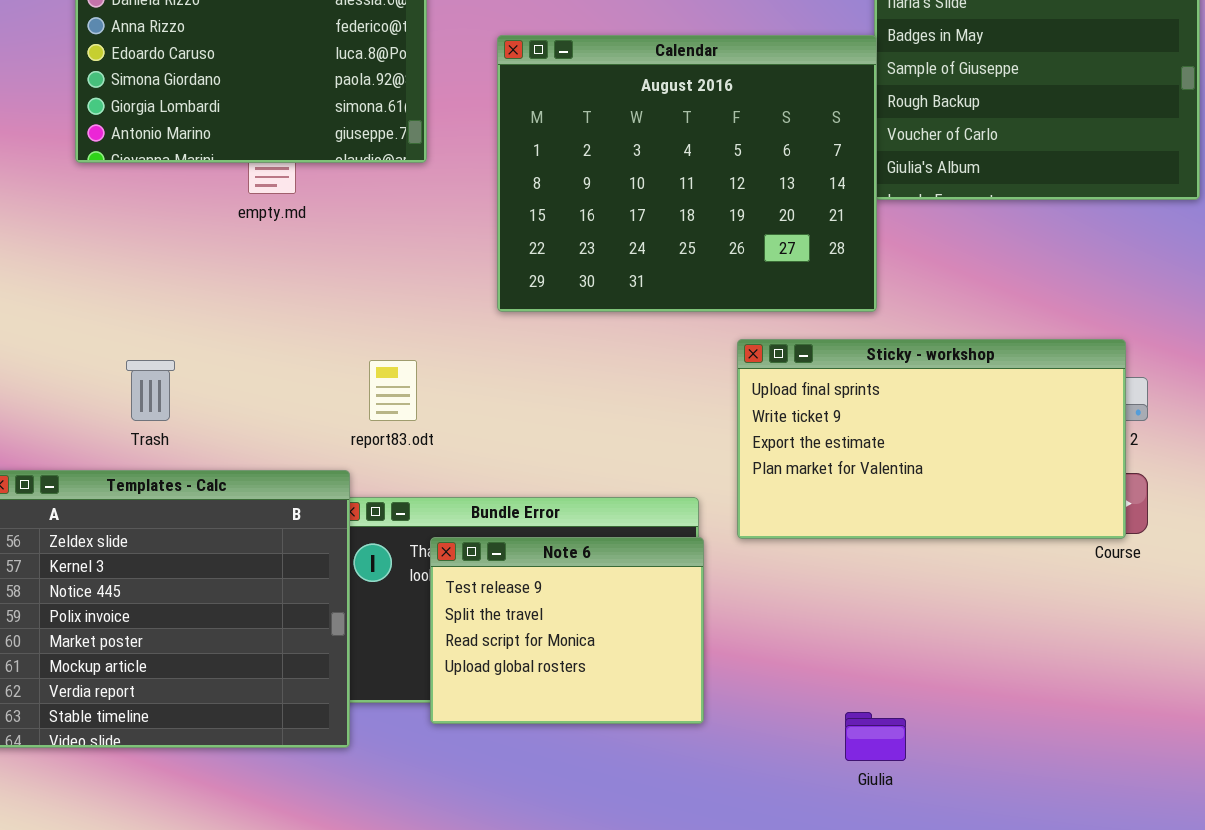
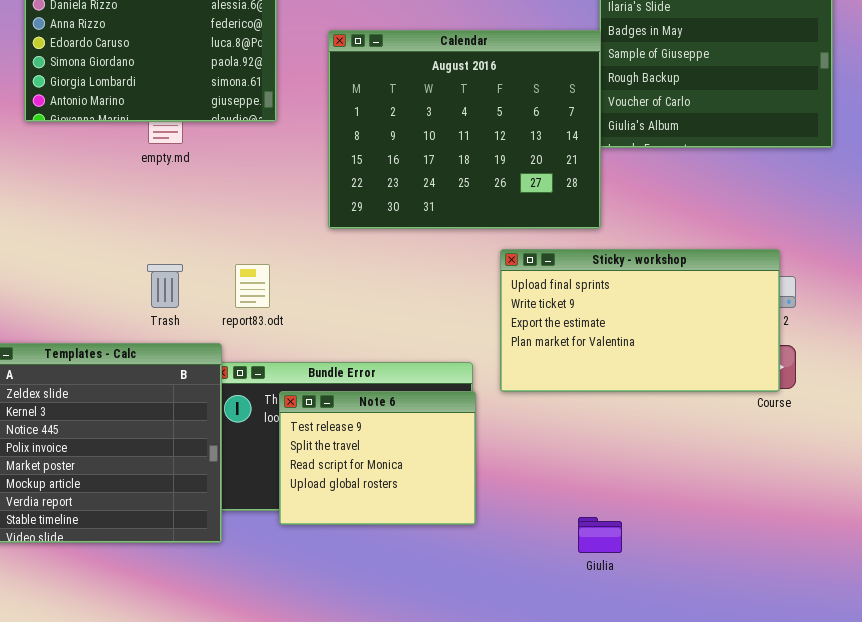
Trash: [126,360,175,421] -> [147,264,183,308], moved

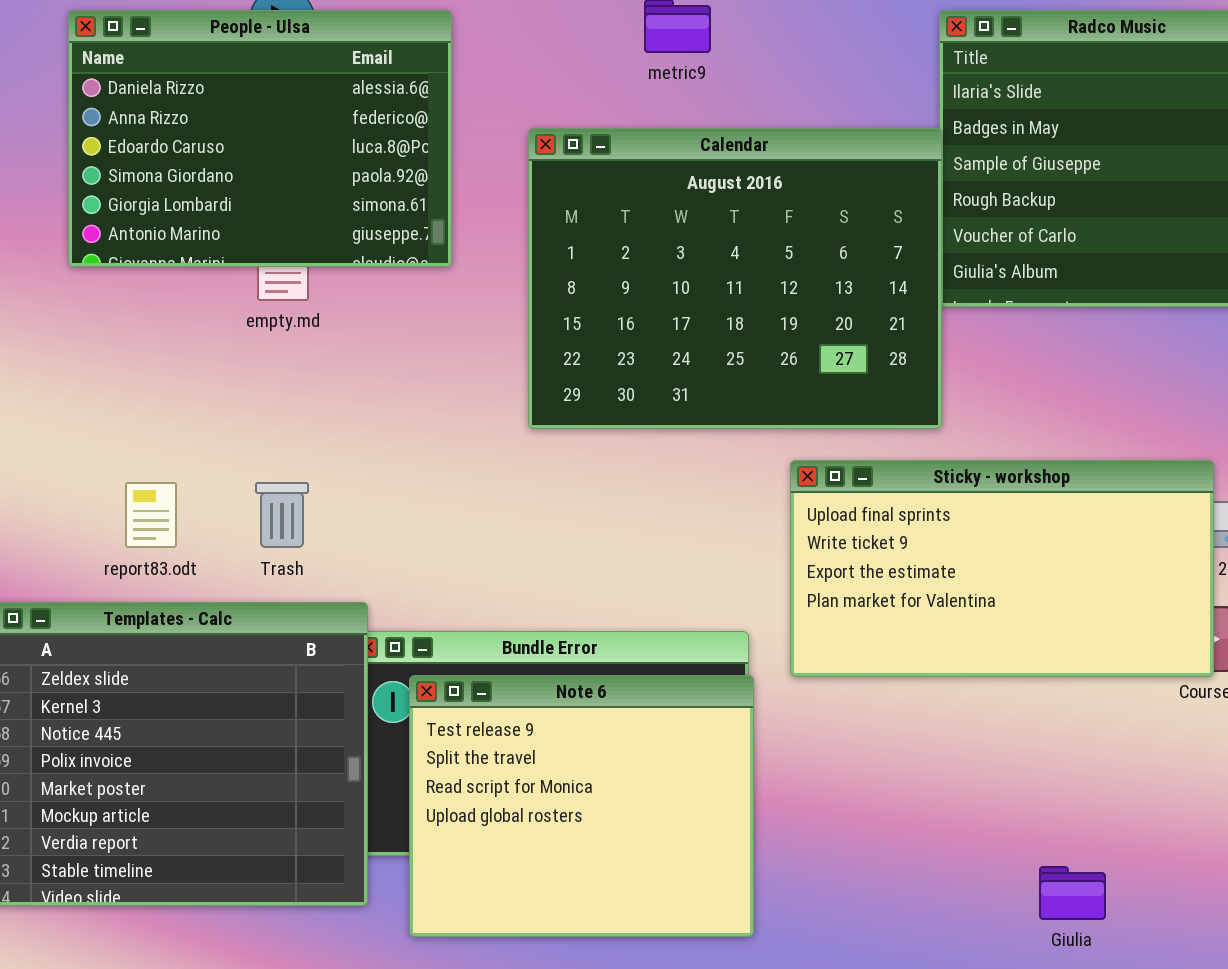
report83.odt: [235,264,270,308] -> [125,482,177,548], moved
Note 6: [279,391,476,525] -> [409,675,754,937], resized
Giulia: [578,517,622,553] -> [1039,866,1106,920], moved

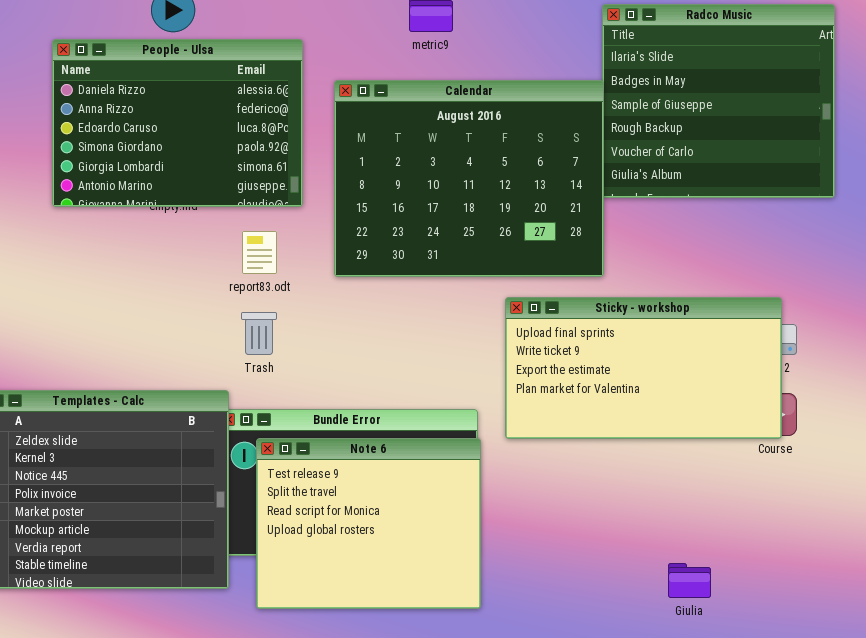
People - Ulsa: [68,10,452,267] -> [52,39,303,207], moved
report83.odt: [125,482,177,548] -> [242,231,277,274], moved
Trash: [255,482,309,548] -> [241,312,277,355], moved

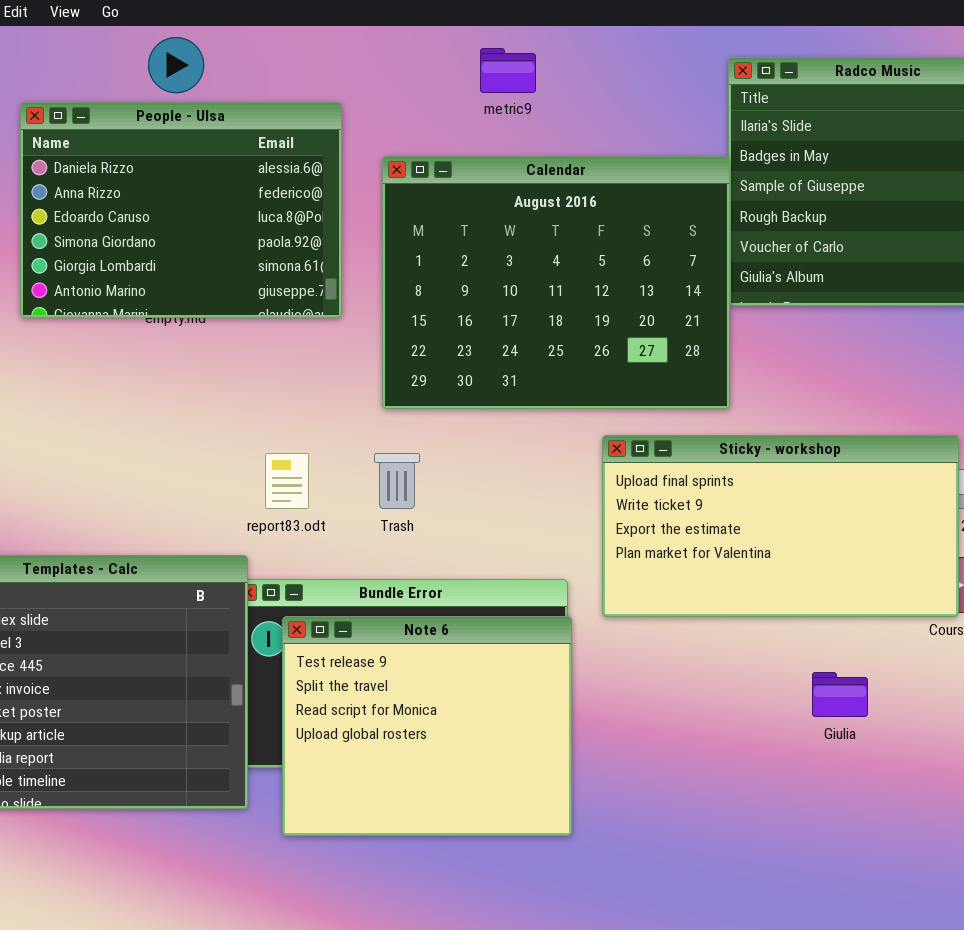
report83.odt: [242,231,277,274] -> [265,453,309,509], moved
Trash: [241,312,277,355] -> [374,453,420,509], moved
Giulia: [668,563,711,598] -> [812,672,868,717], moved

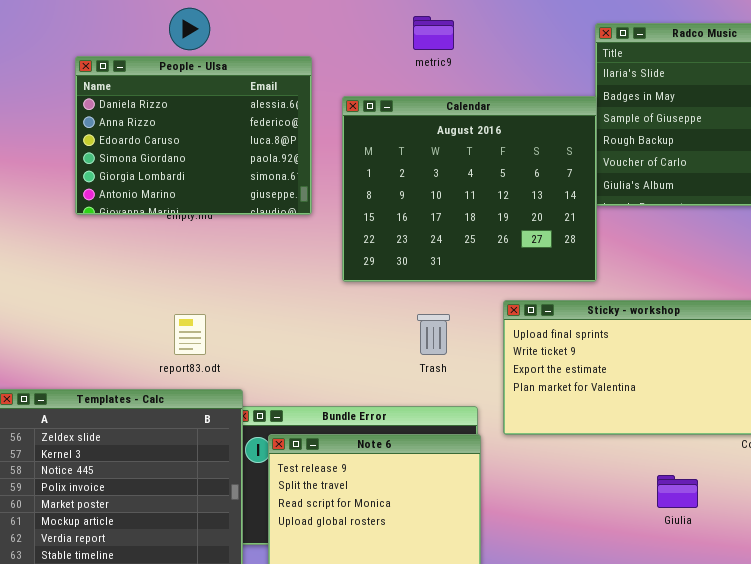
report83.odt: [265,453,309,509] -> [174,314,206,355], moved
Trash: [374,453,420,509] -> [417,314,450,355], moved

